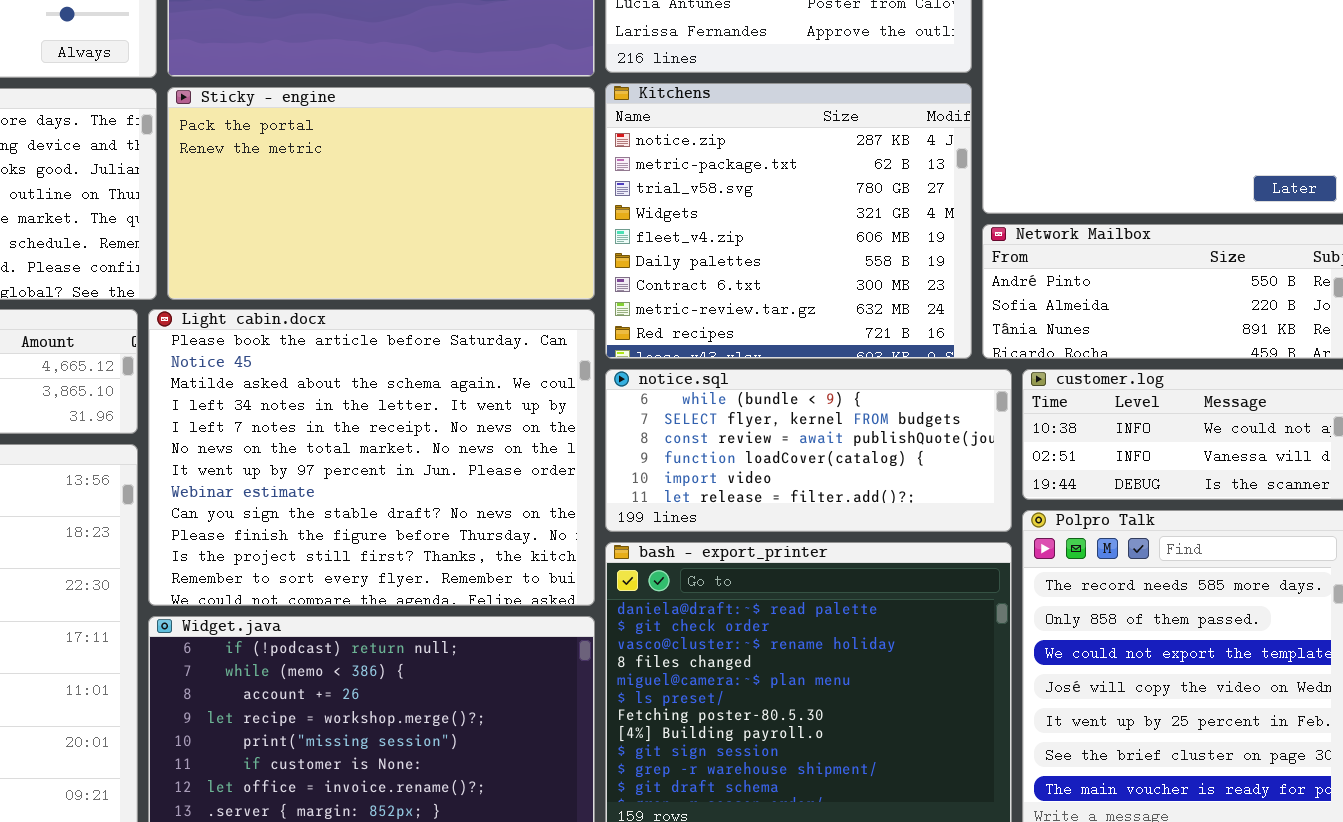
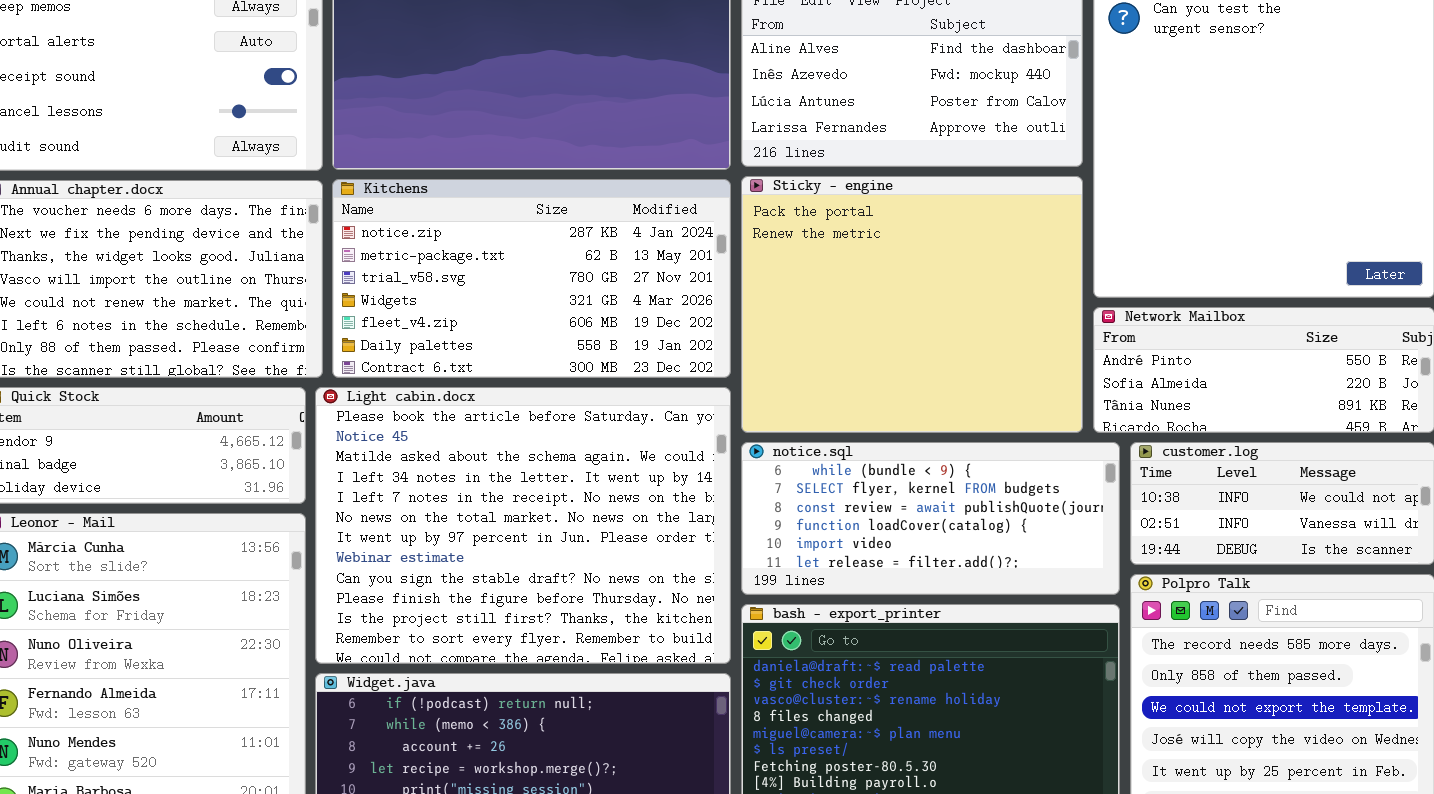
Kitchens: [605,83,972,359] -> [332,179,731,378], moved, resized
Sticky - engine: [167,87,595,300] -> [741,176,1083,433], moved, resized

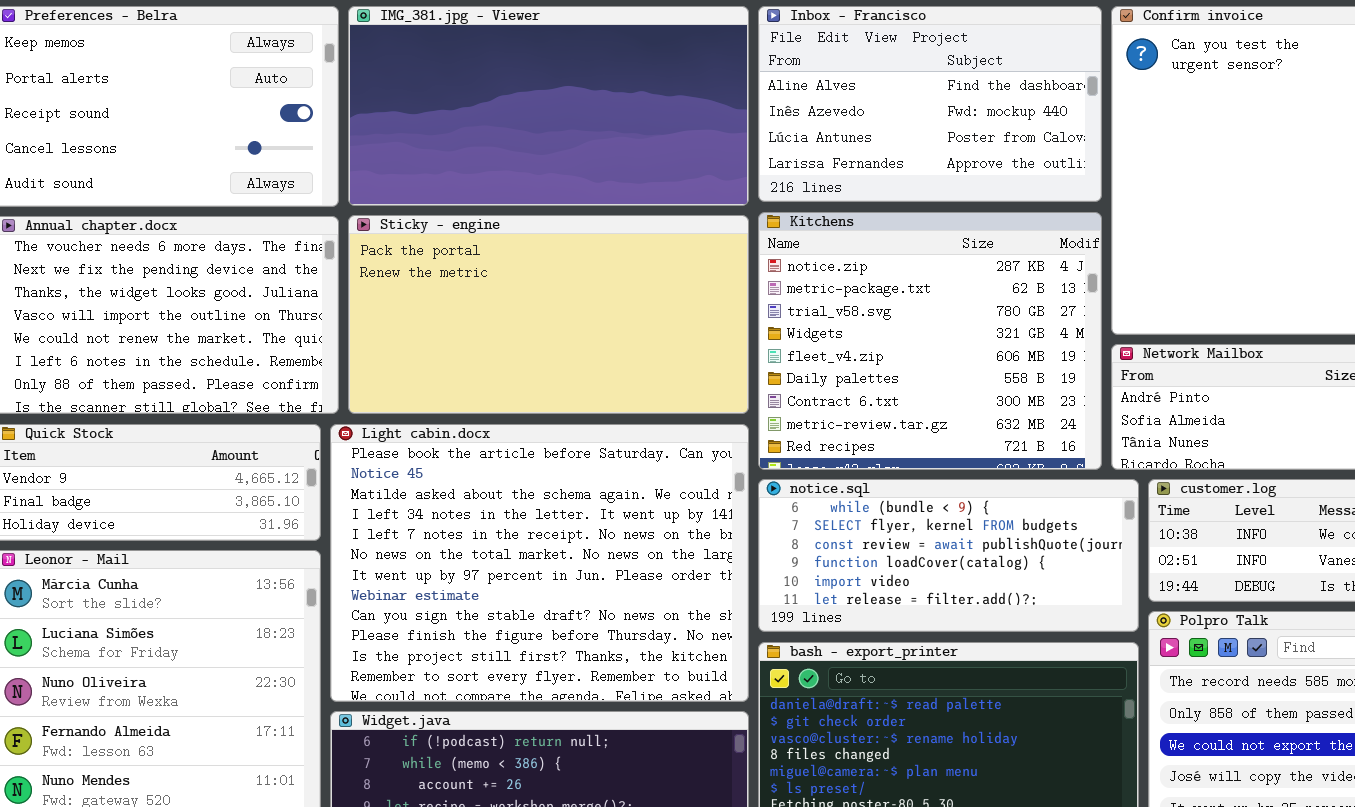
Sticky - engine: [741,176,1083,433] -> [348,215,749,414], moved, resized
Kitchens: [332,179,731,378] -> [758,212,1102,470], moved, resized

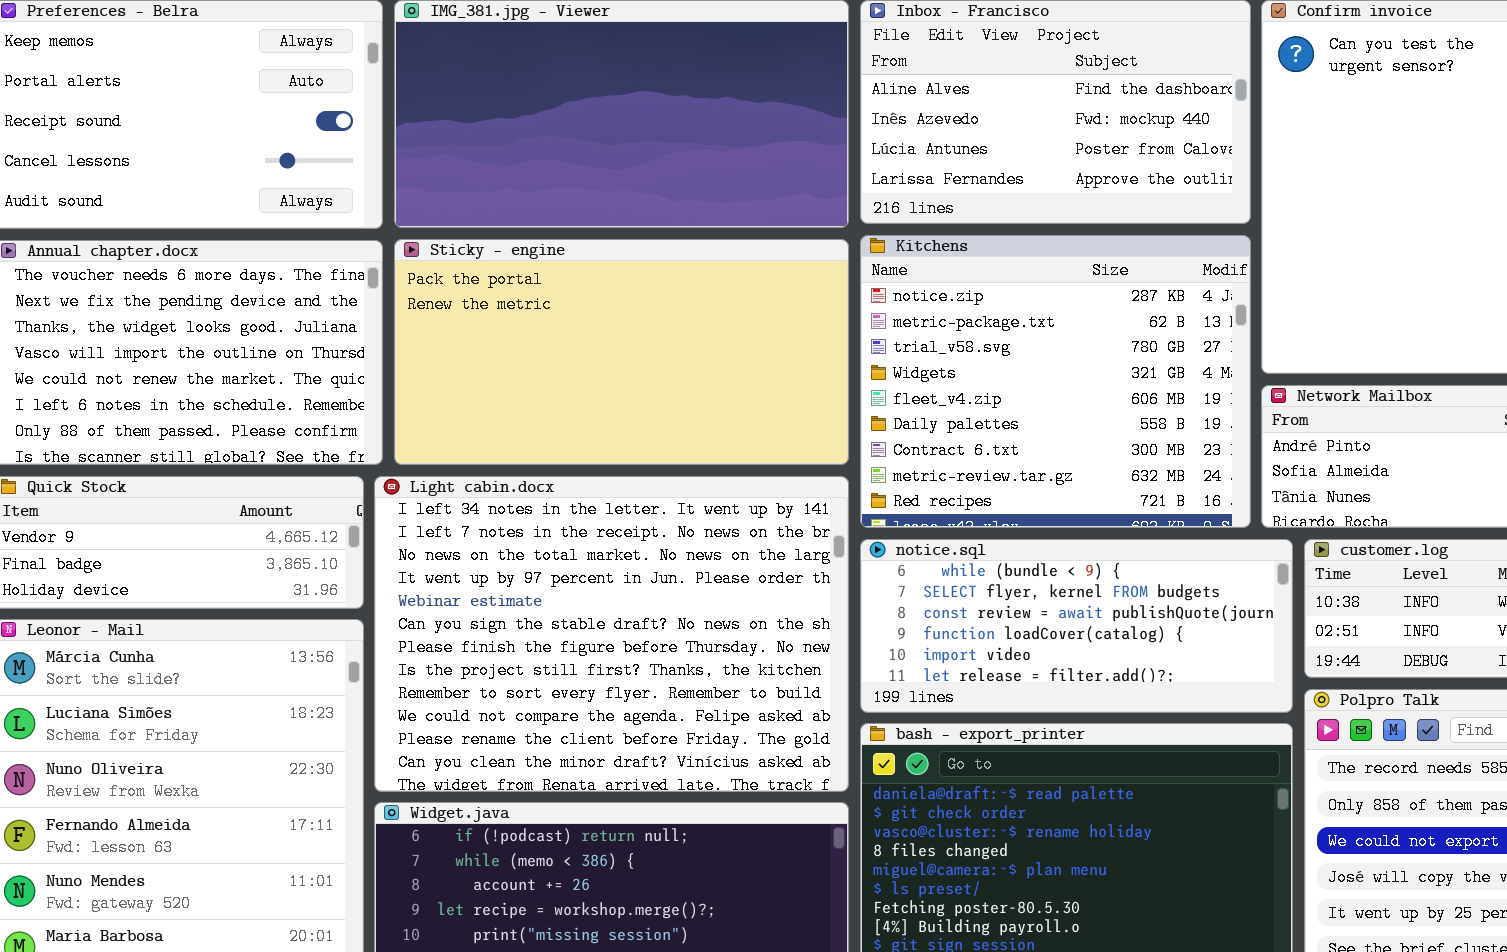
Light cabin.docx: [330,424,749,702] -> [374,476,849,792], scrolled down 3 rows

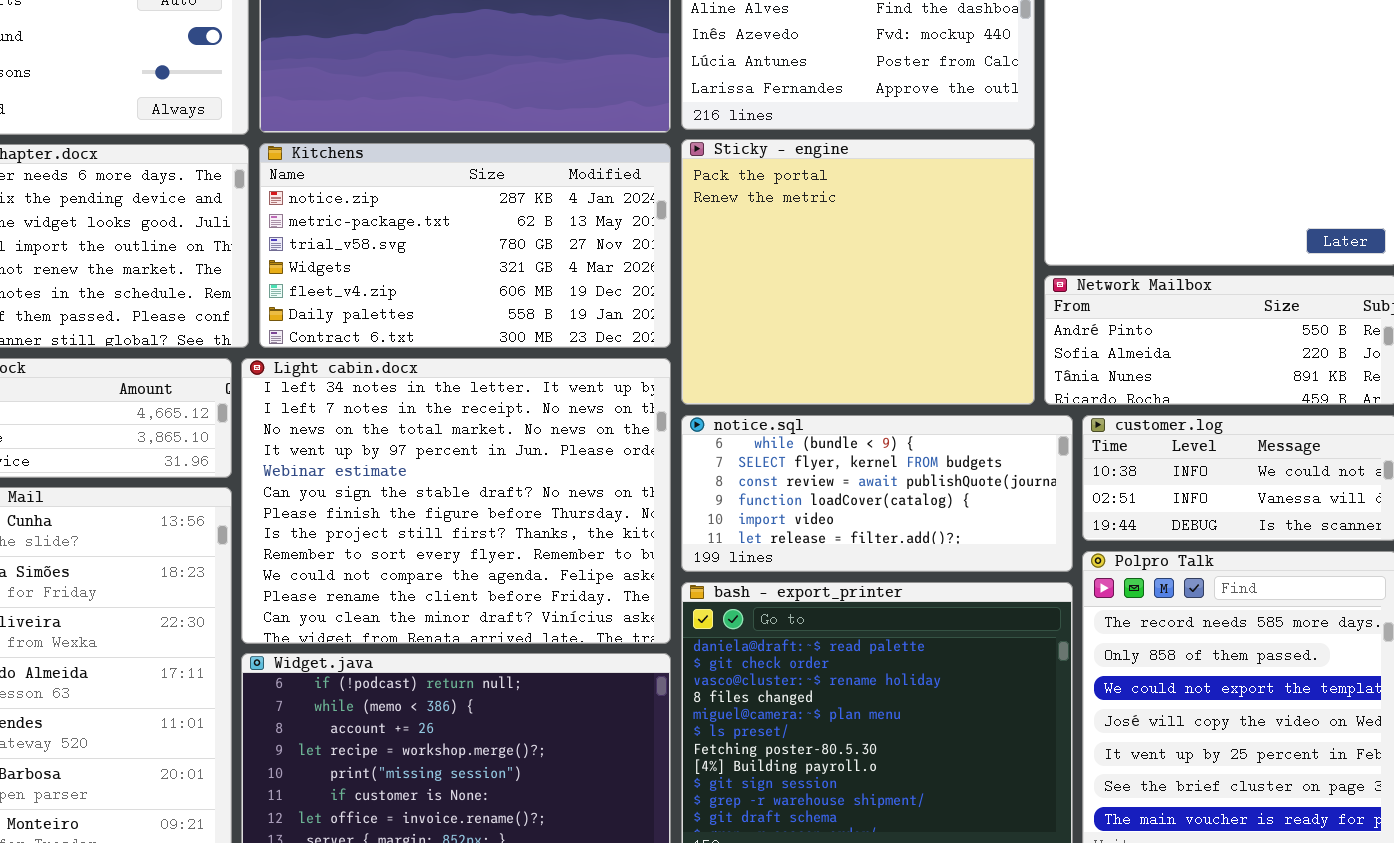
Kitchens: [860,235,1251,528] -> [259,143,671,348], moved, resized
Sticky - engine: [394,239,849,465] -> [681,139,1035,405], moved, resized

